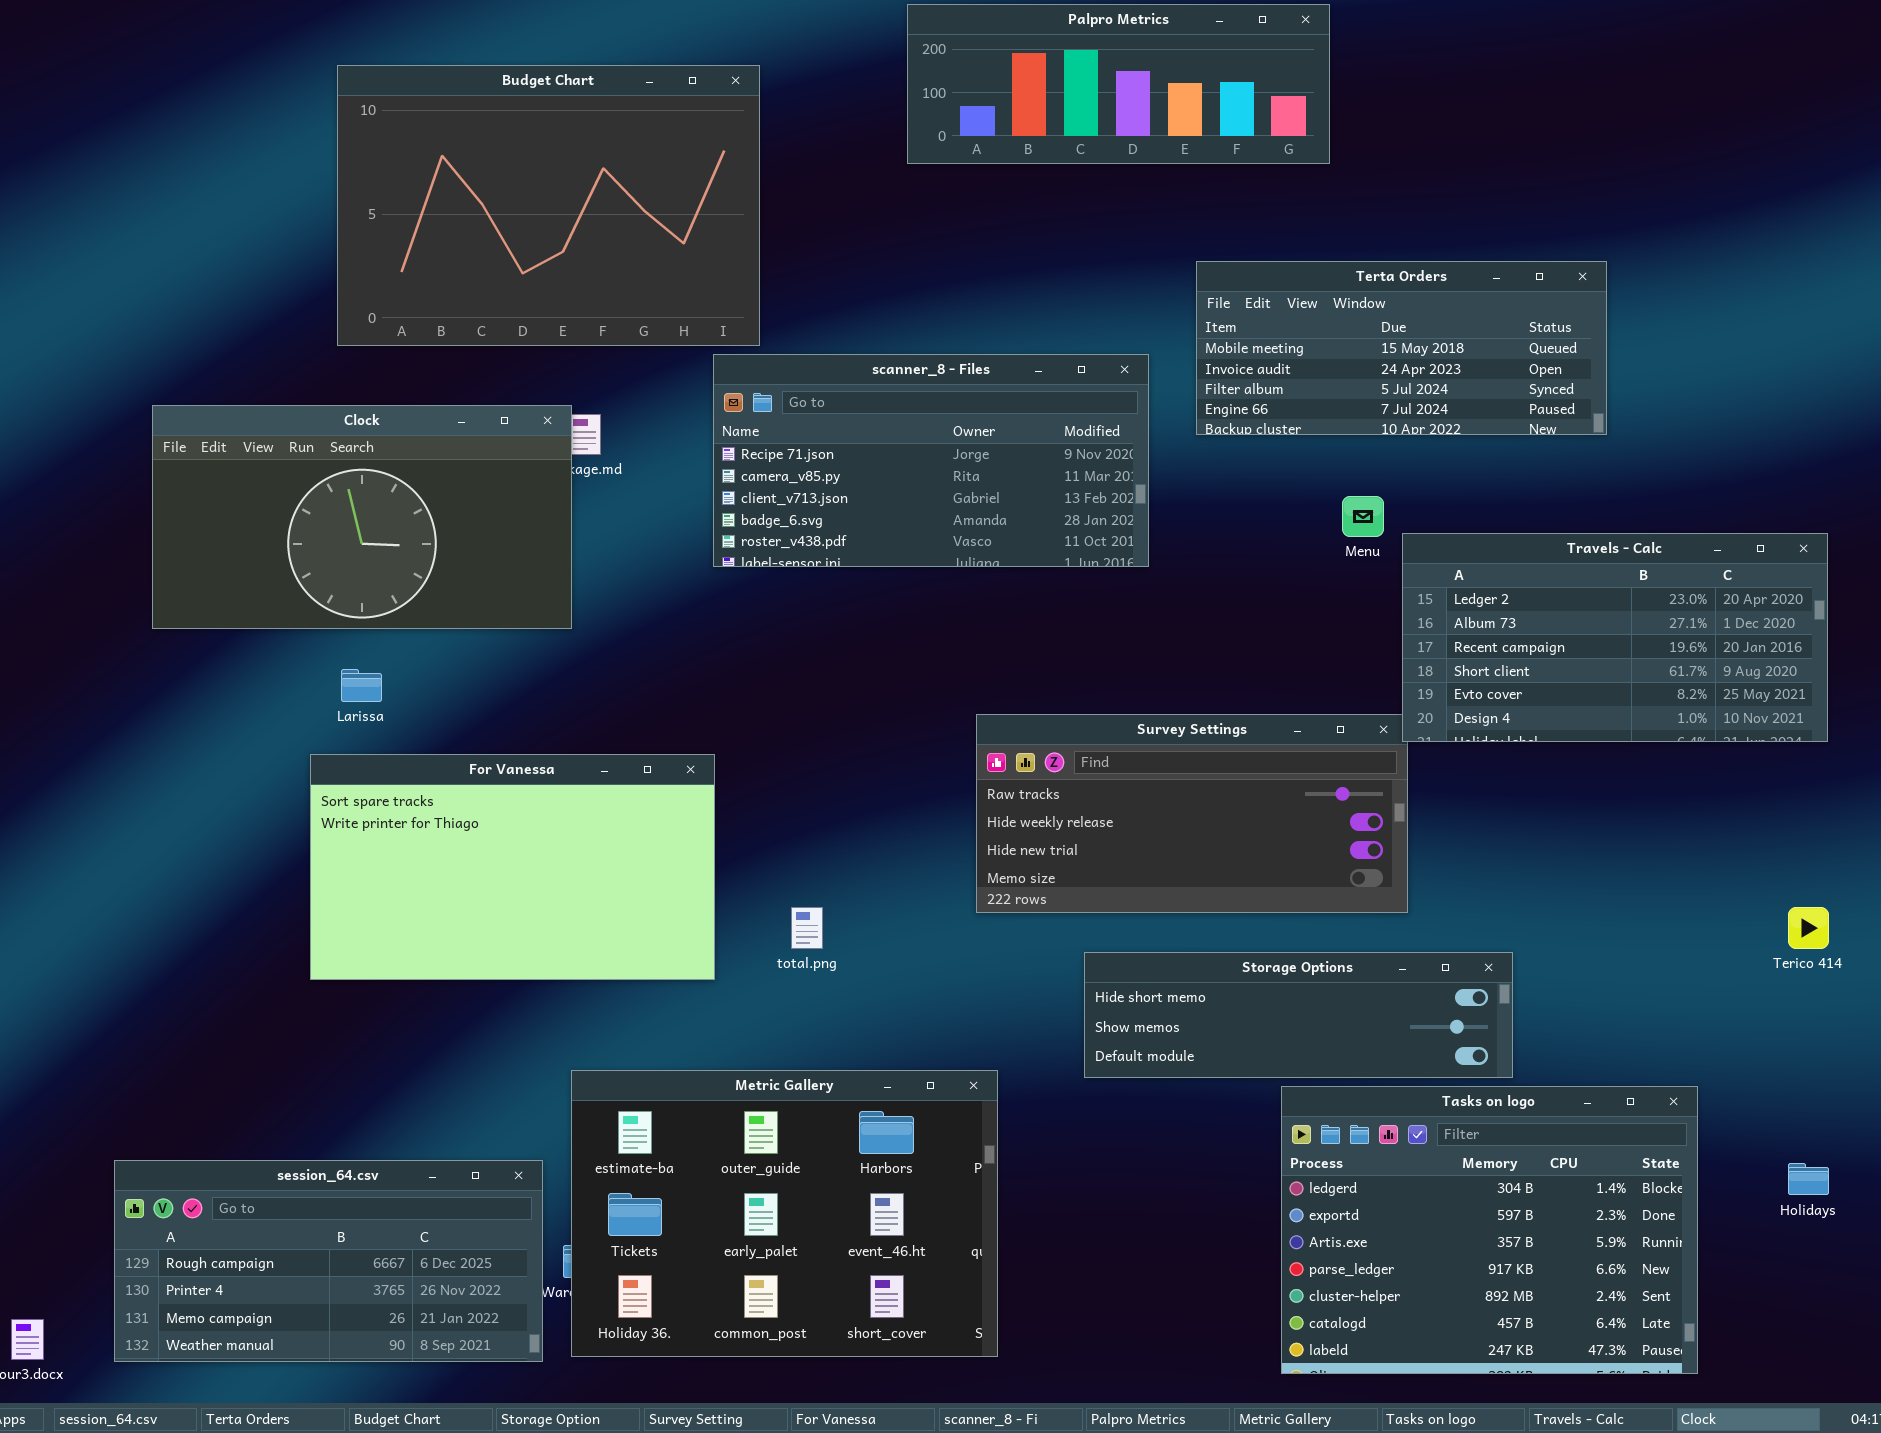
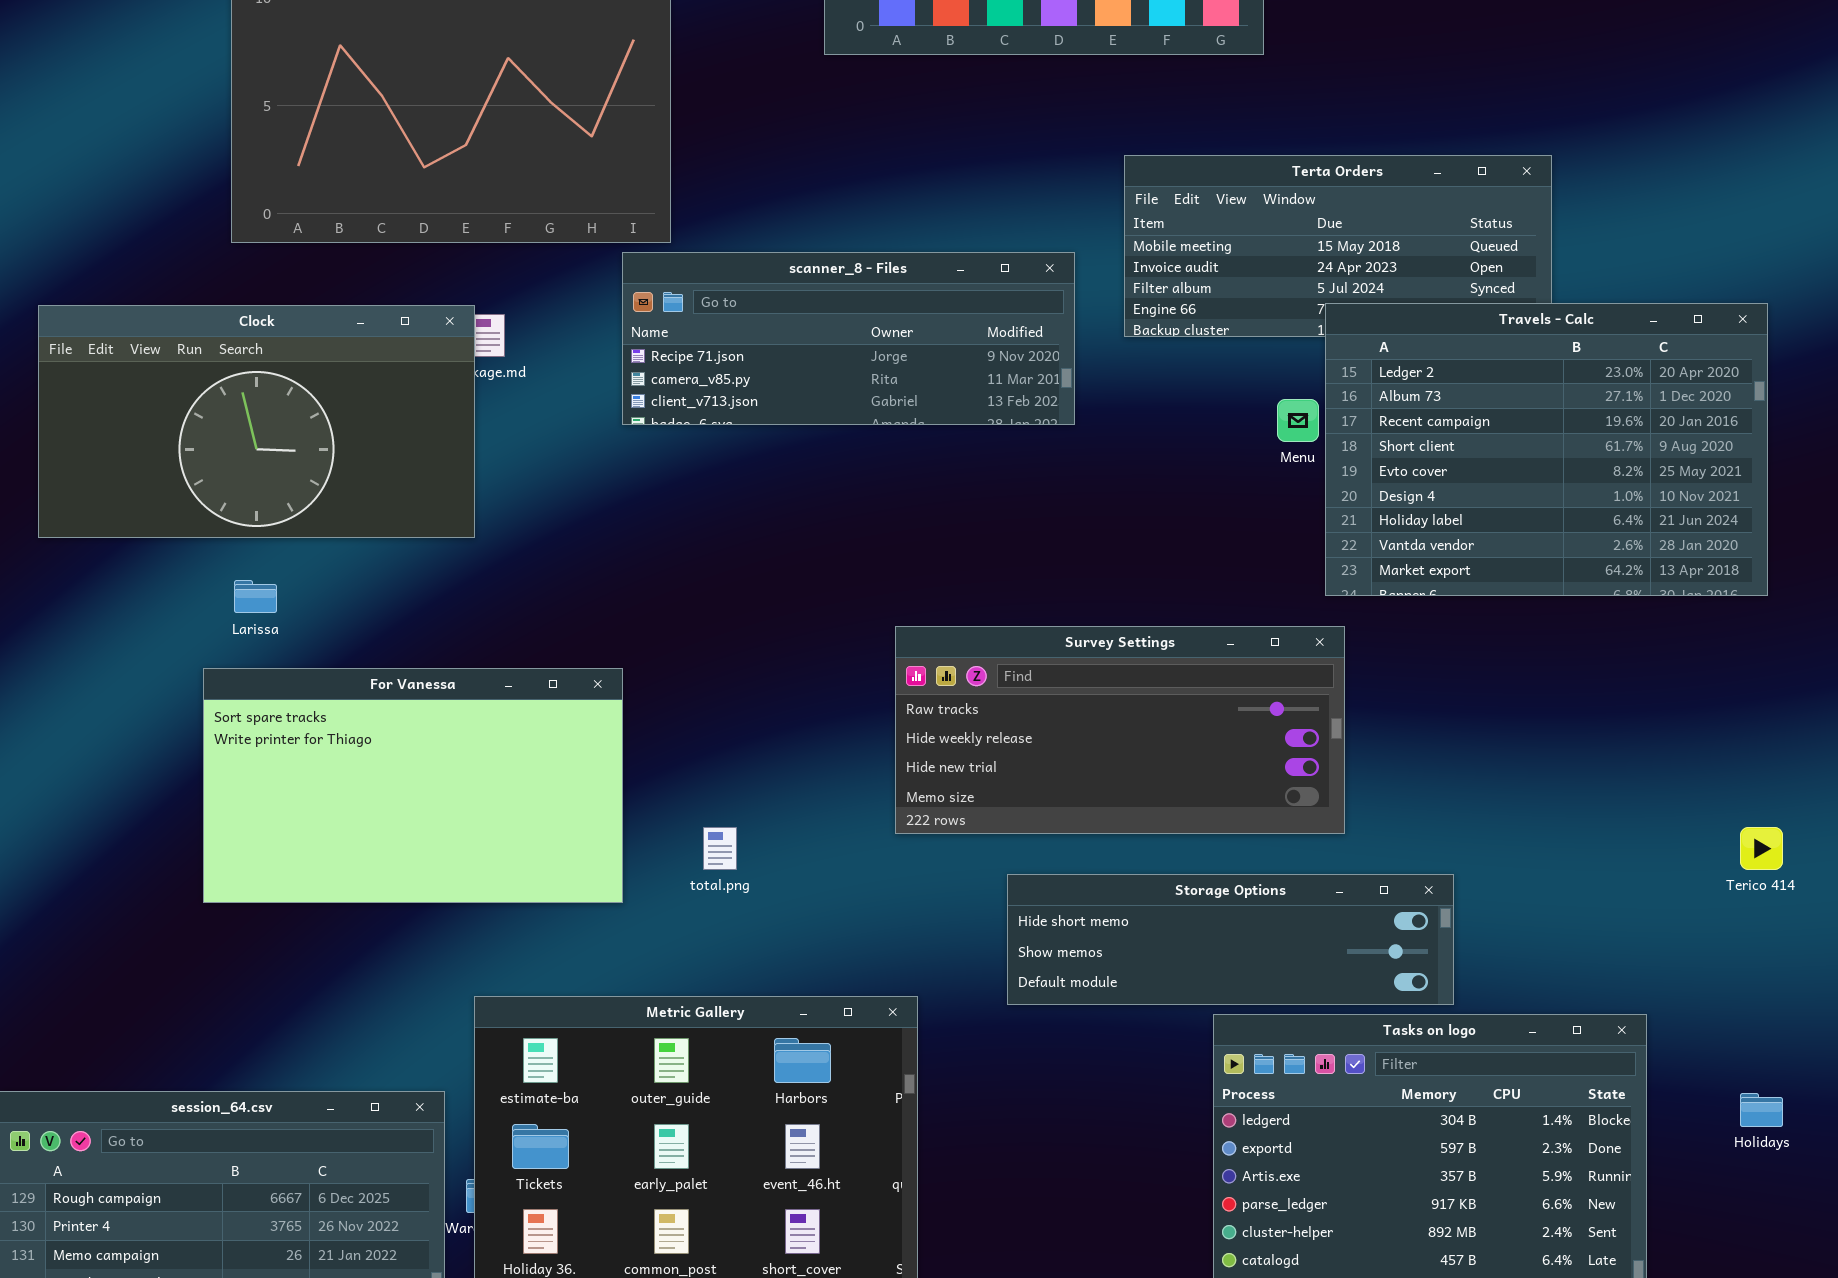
scanner_8 - Files: [713,354,1149,567] -> [622,252,1075,425], resized
Travels - Calc: [1402,533,1828,742] -> [1325,303,1768,596], moved, resized

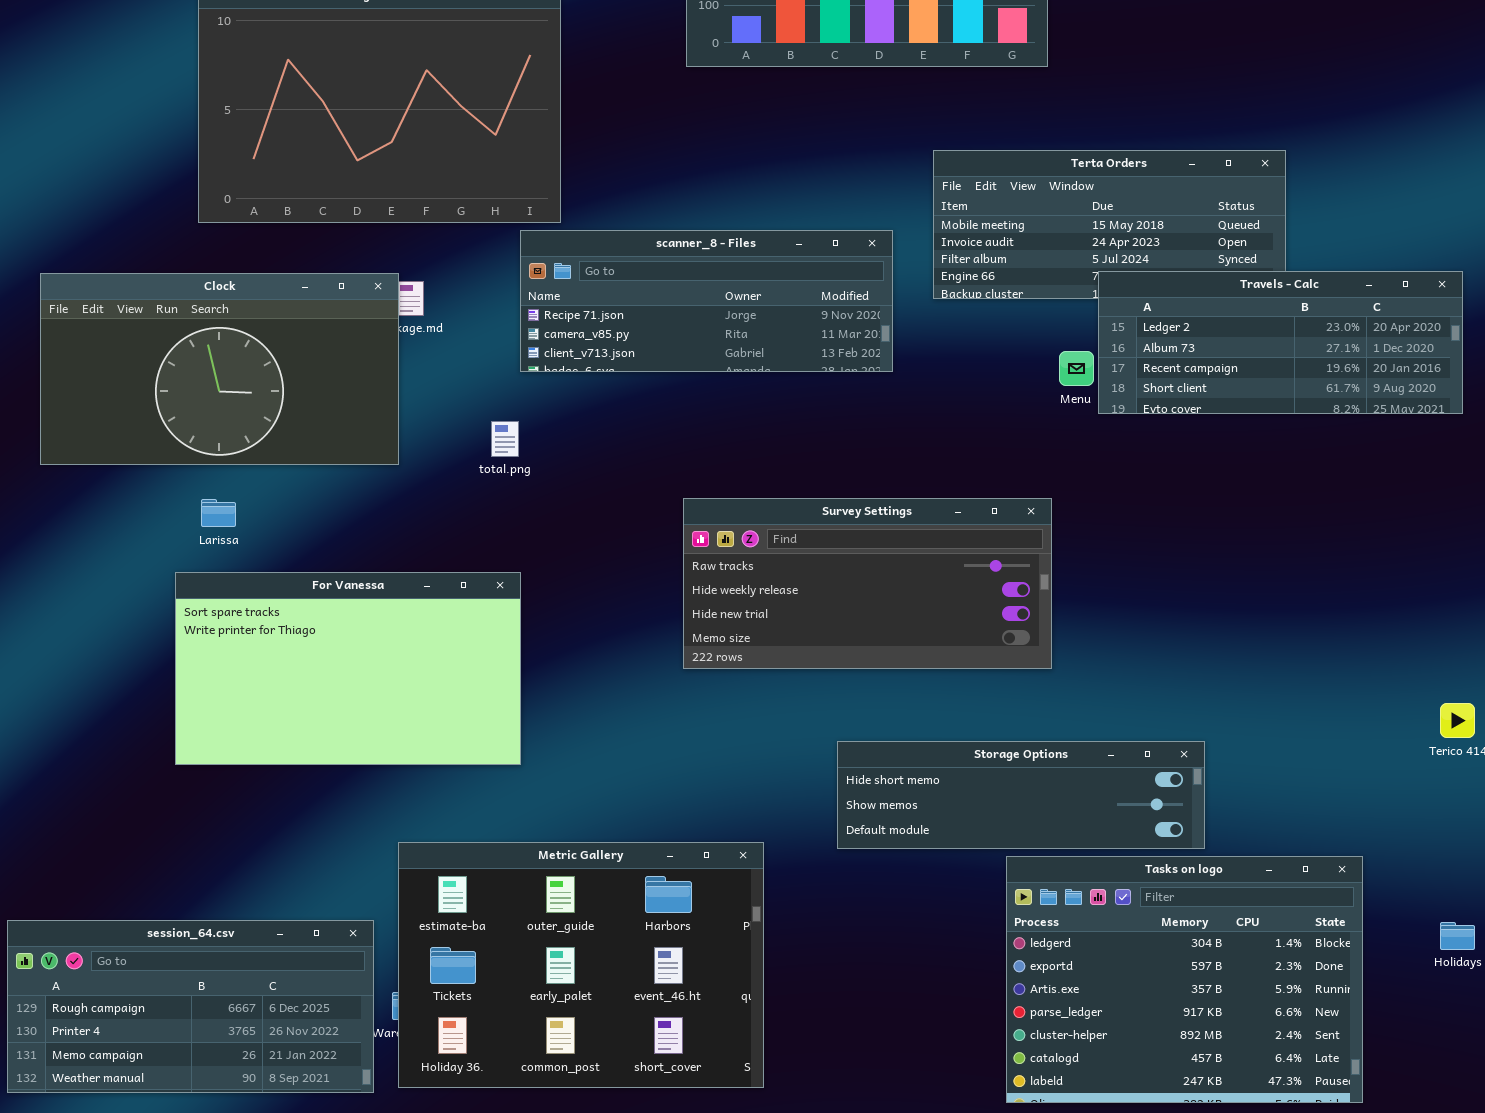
Travels - Calc: [1325,303,1768,596] -> [1098,271,1463,414], resized
Survey Settings: [895,626,1345,834] -> [683,498,1052,669], moved
total.png: [703,827,737,870] -> [491,421,519,457], moved

